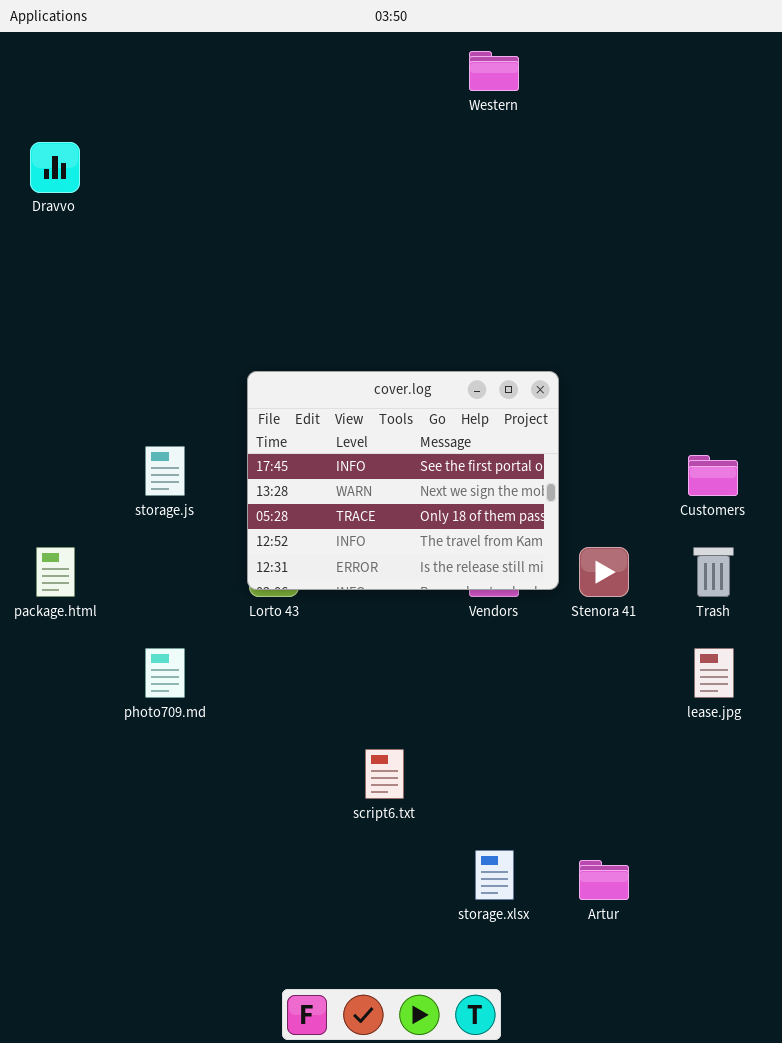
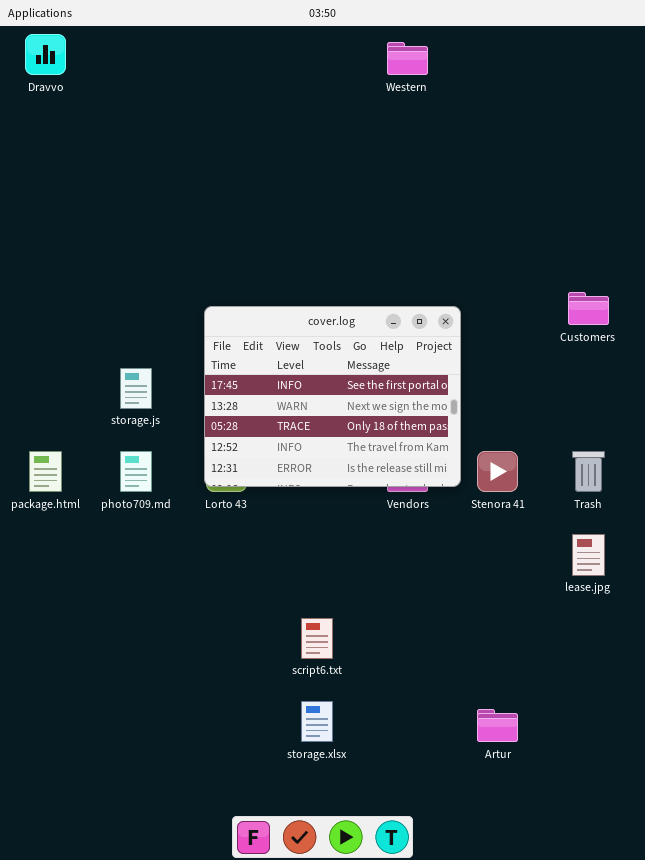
Dravvo: [30,142,80,193] -> [25,34,66,75], moved
Customers: [688,455,738,496] -> [568,292,609,325], moved
photo709.md: [145,648,185,698] -> [120,451,152,492], moved
storage.xlsx: [475,850,514,900] -> [301,701,333,742], moved

